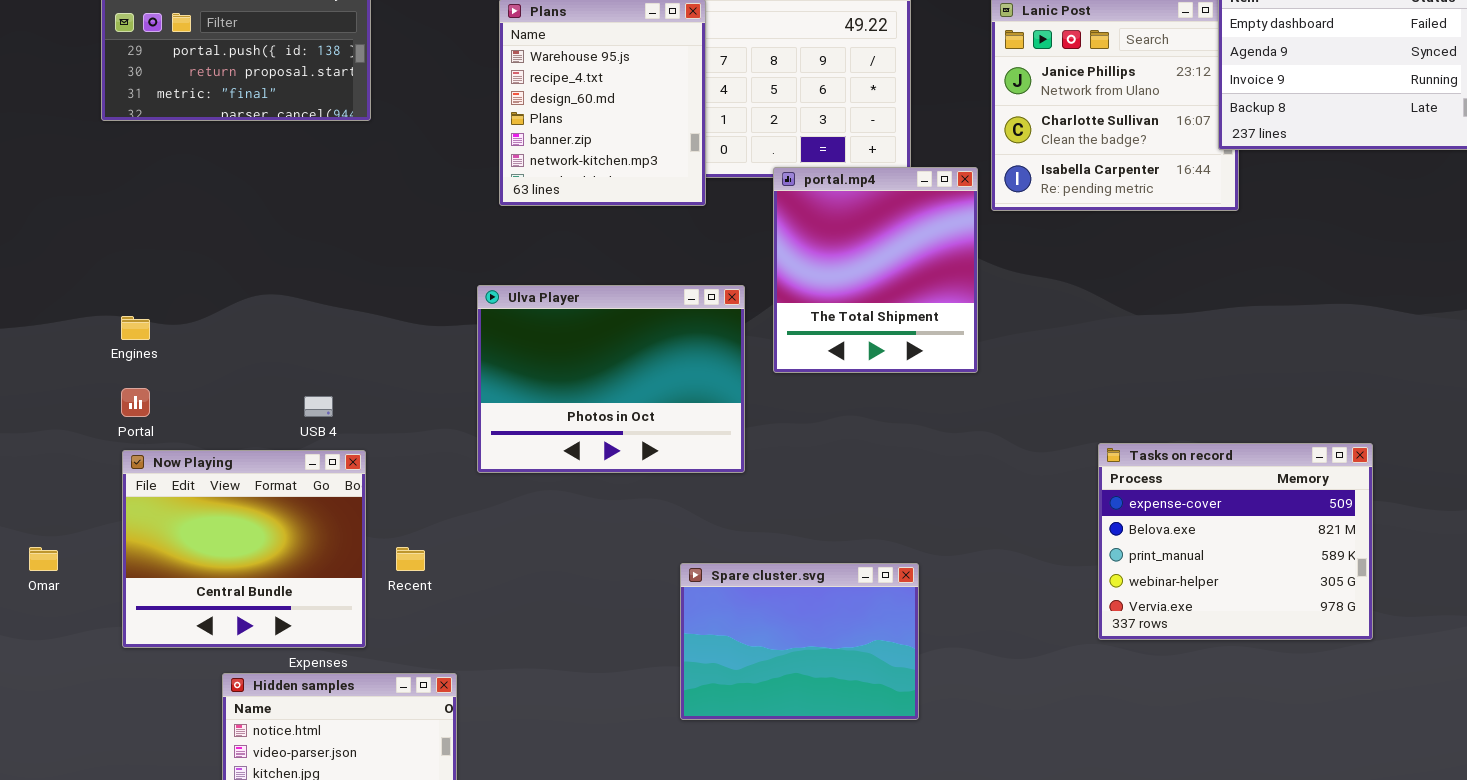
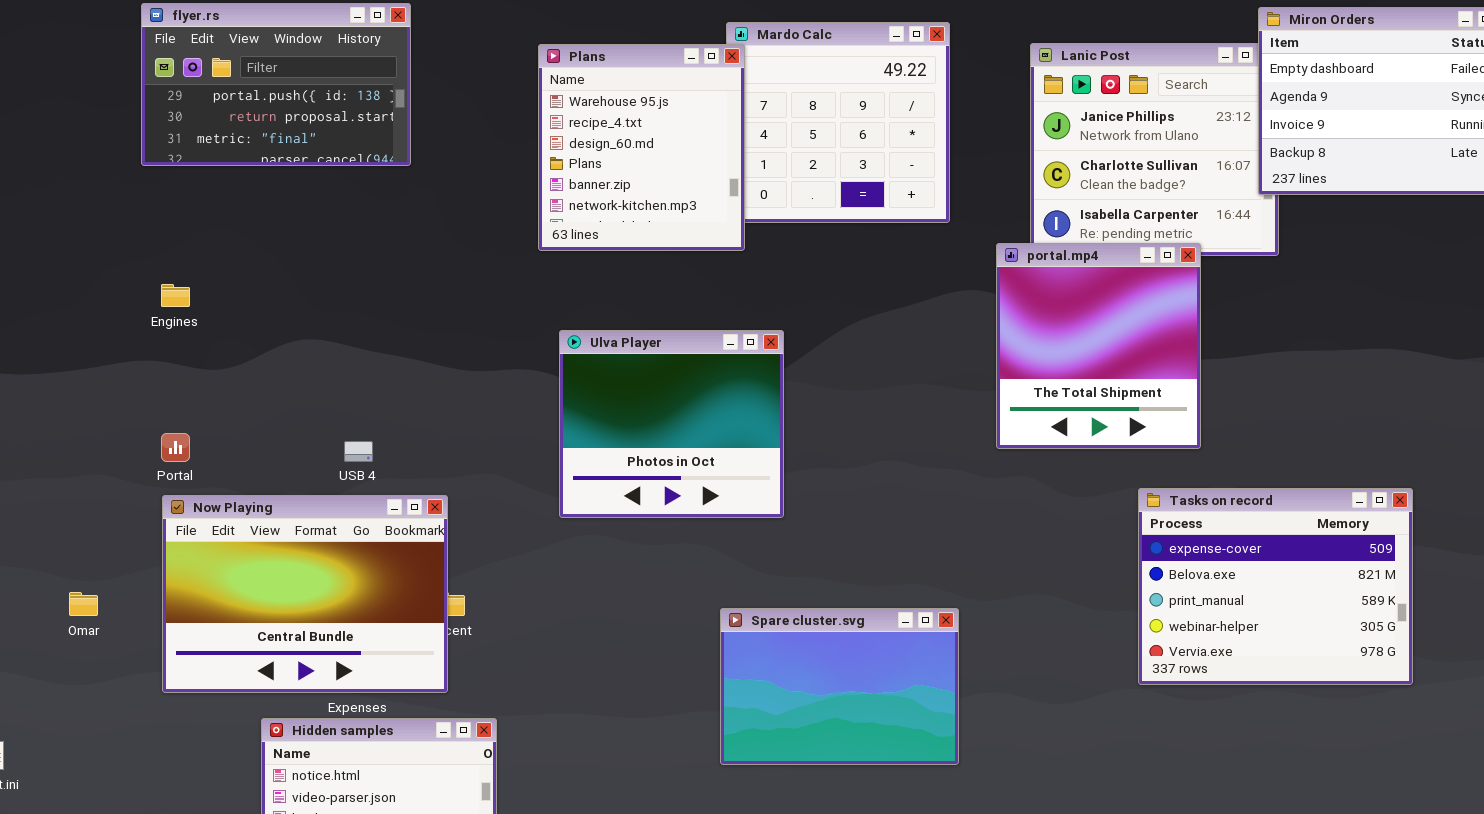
portal.mp4: [773,167,978,373] -> [996,243,1201,449], moved
Ulva Player: [477,285,745,473] -> [559,330,784,518], resized
Engines: [121,316,150,340] -> [161,284,190,307], moved
Now Playing: [122,450,366,648] -> [162,495,448,693], resized

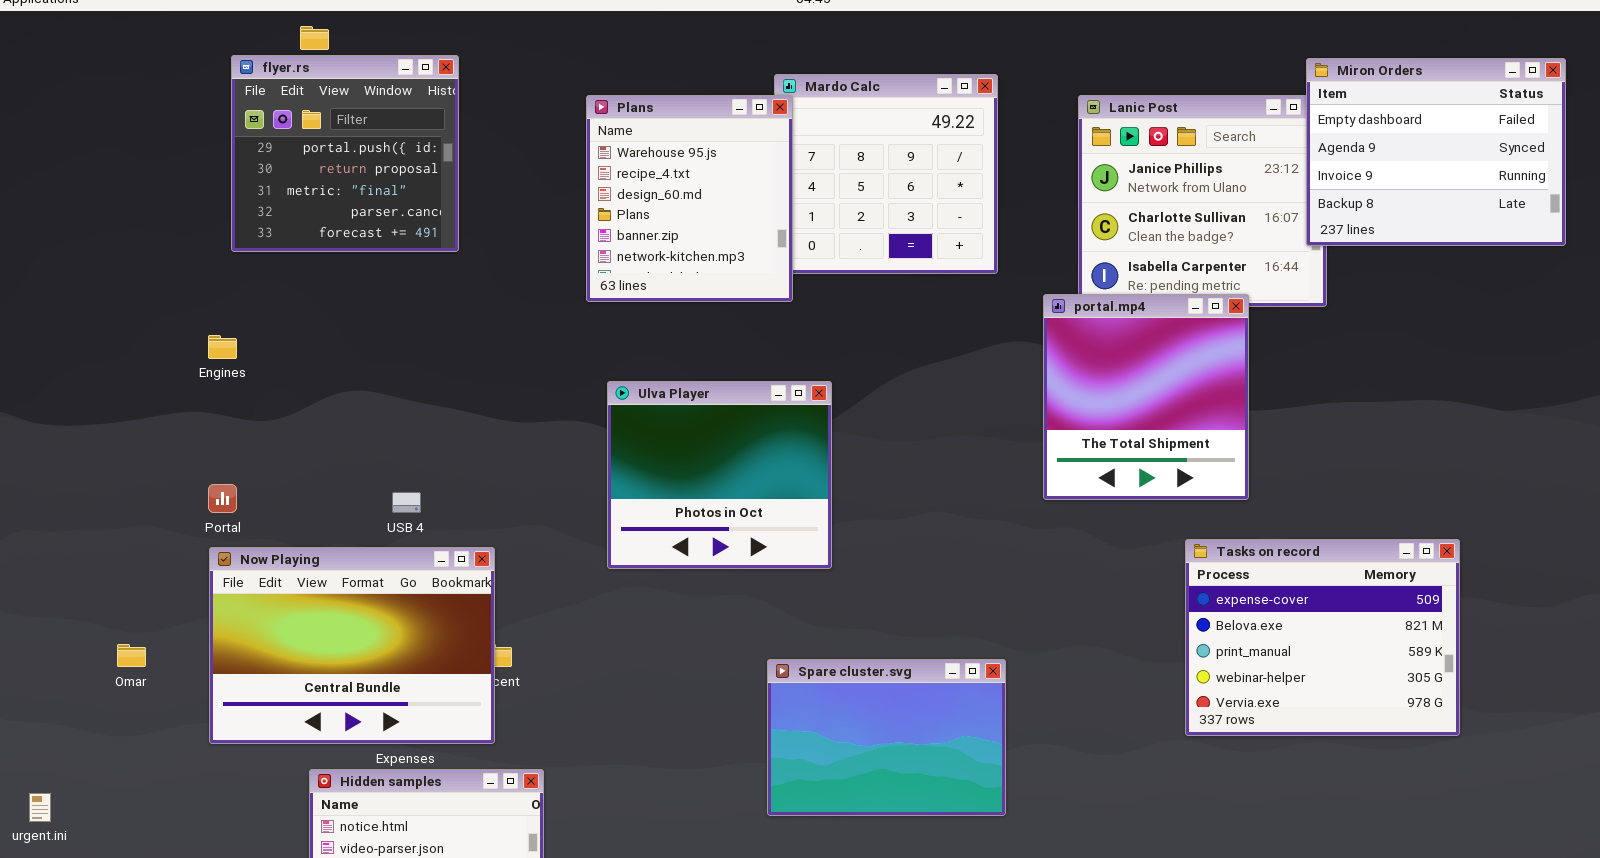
flyer.rs: [141,3,411,166] -> [231,55,459,252], resized

